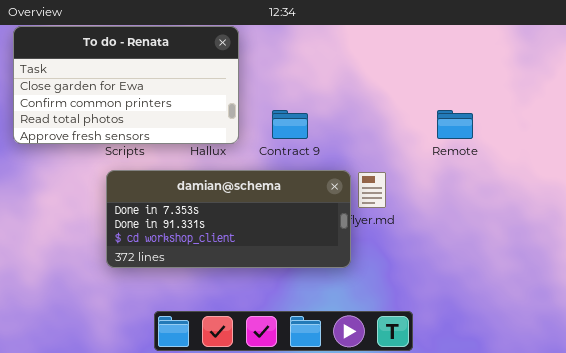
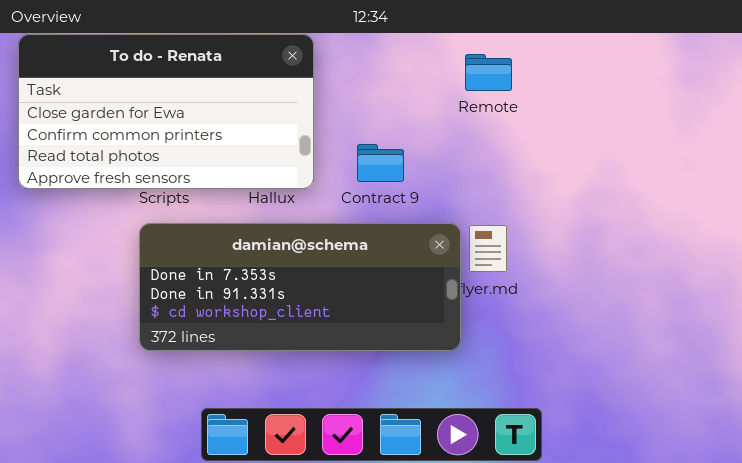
Remote: [437,110,473,139] -> [465,54,512,91], moved

